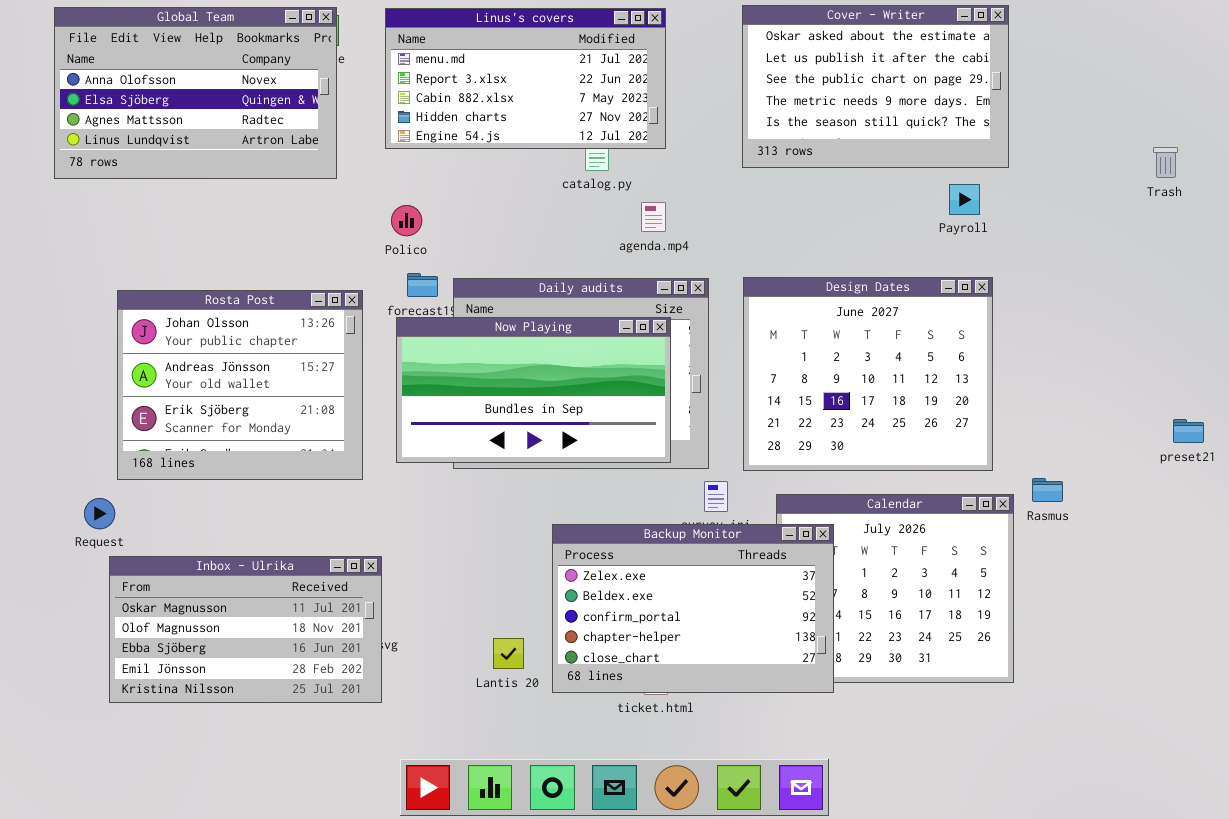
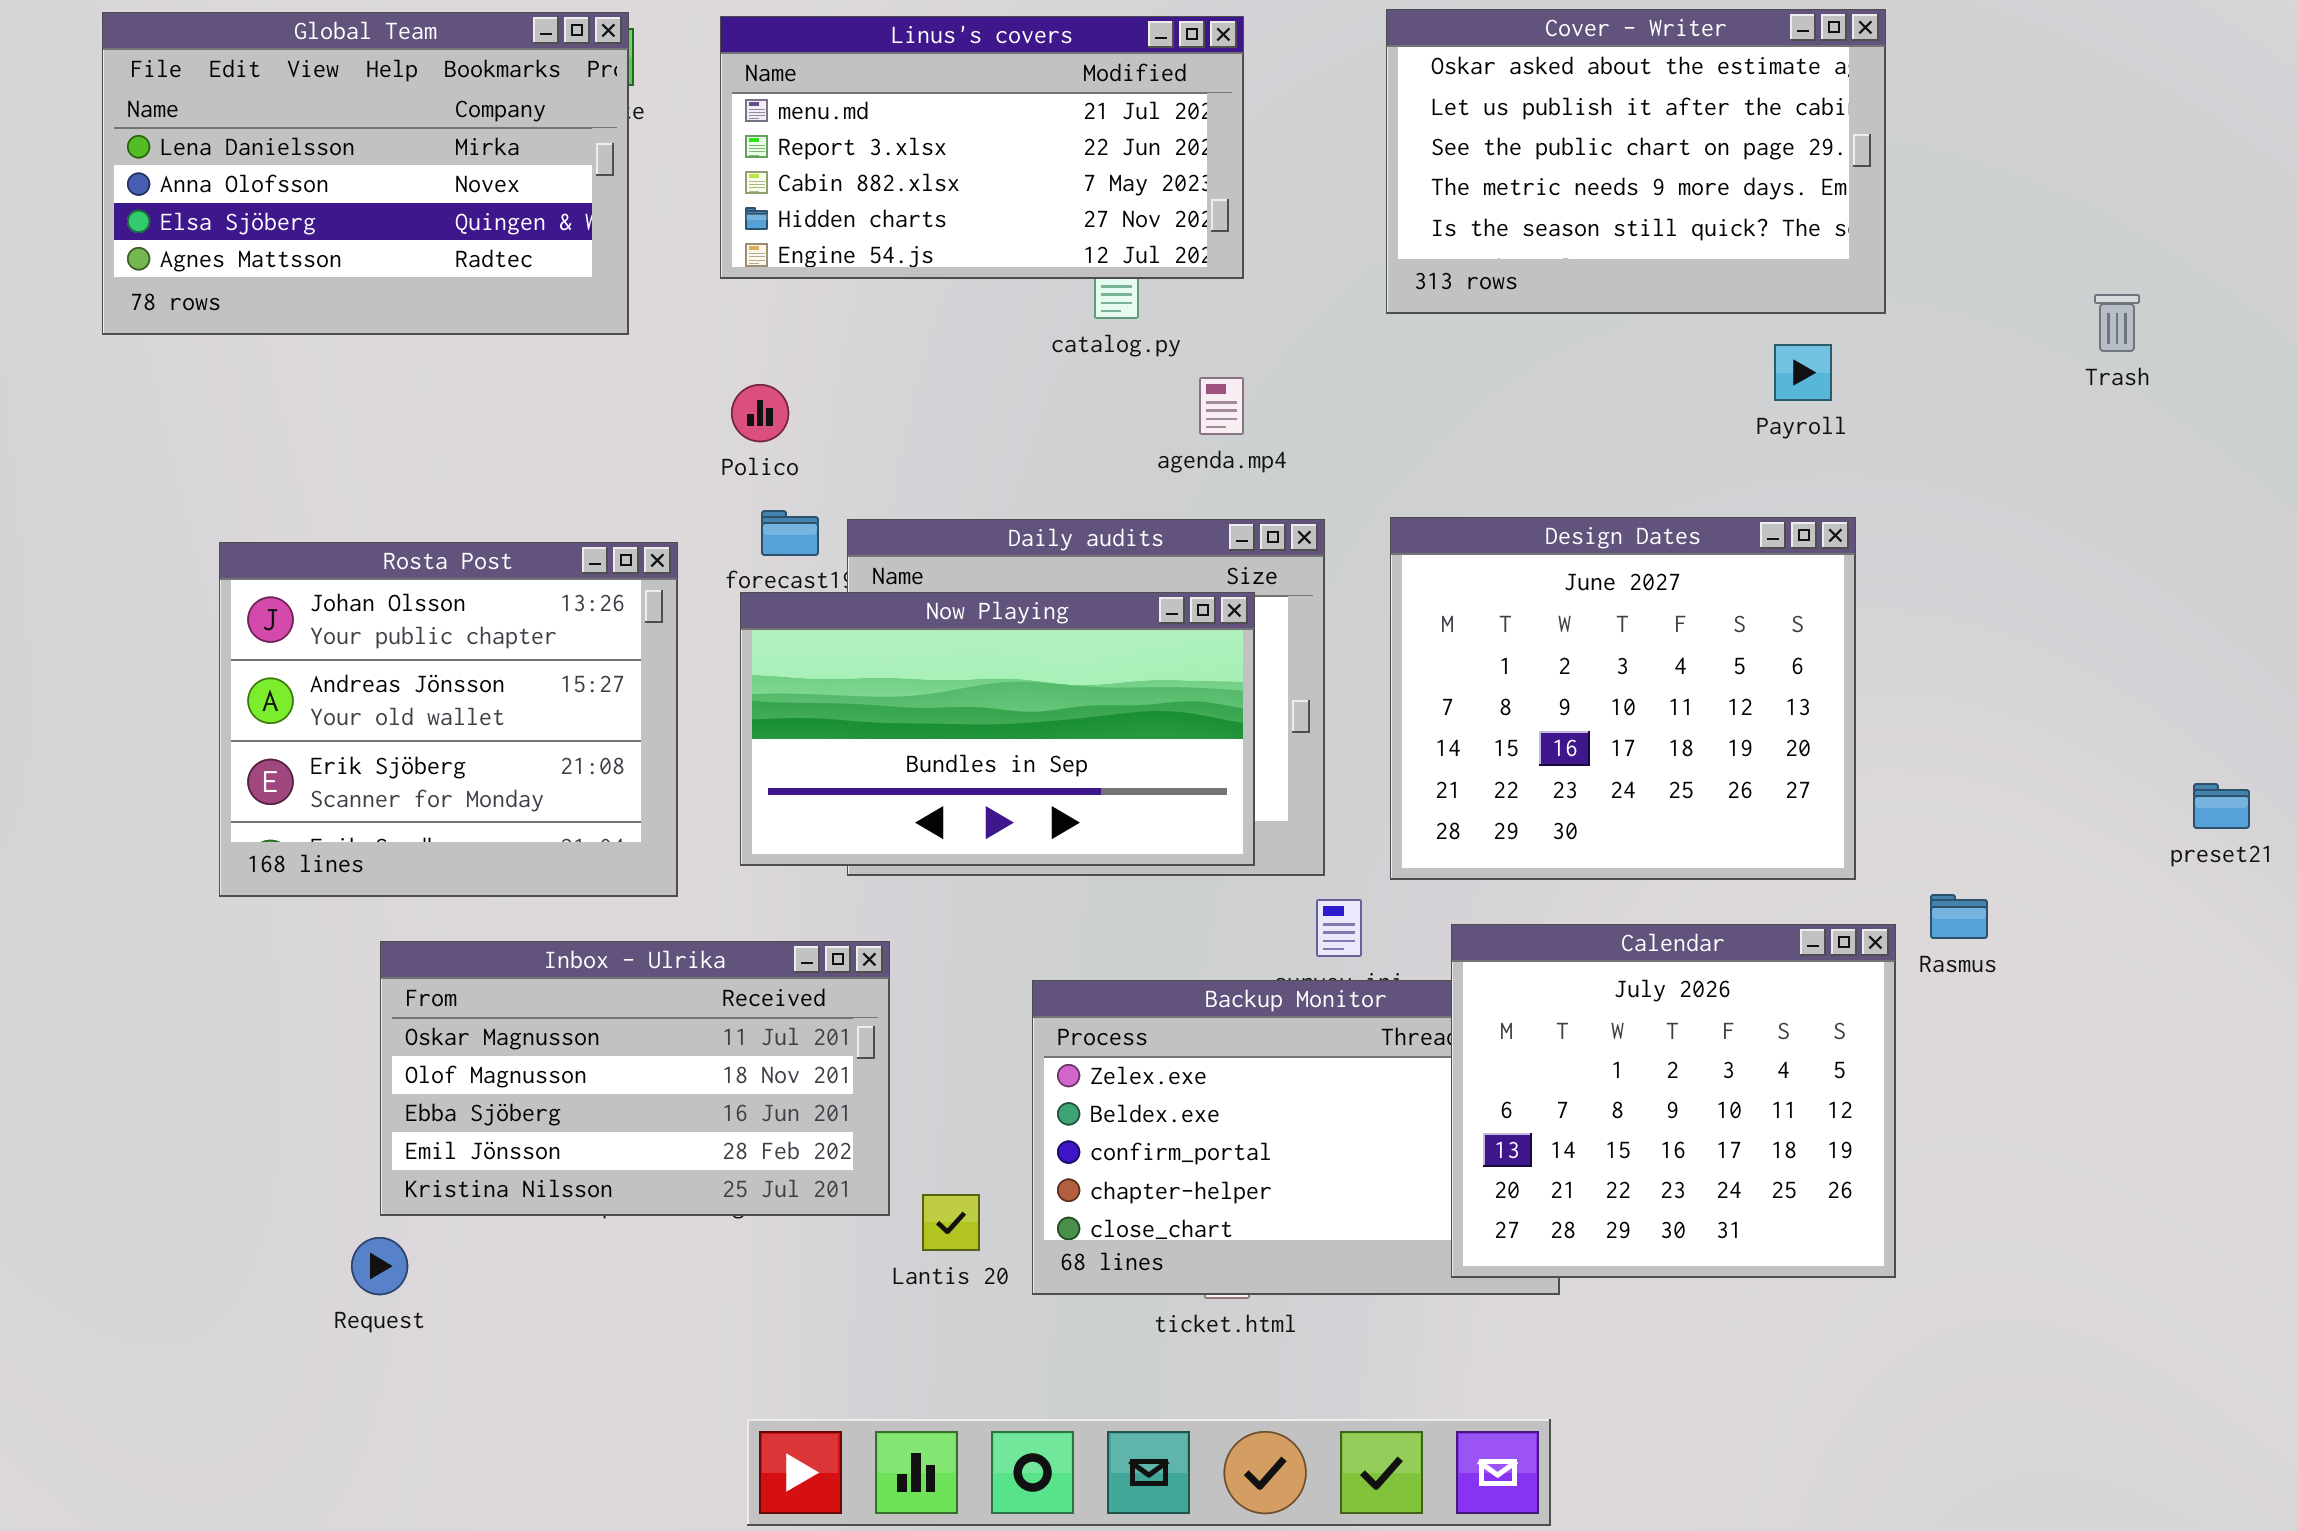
Global Team: [54,7,337,179] -> [102,12,629,335], scrolled up 1 row
Trash: [1153,147,1178,178] -> [2094,294,2140,352], moved
Calendar: [776,494,1014,683] -> [1451,924,1896,1278], raised
Request: [84,498,115,529] -> [351,1237,408,1295], moved
Inbox - Ulrika: [109,556,382,703] -> [380,941,890,1216], moved

